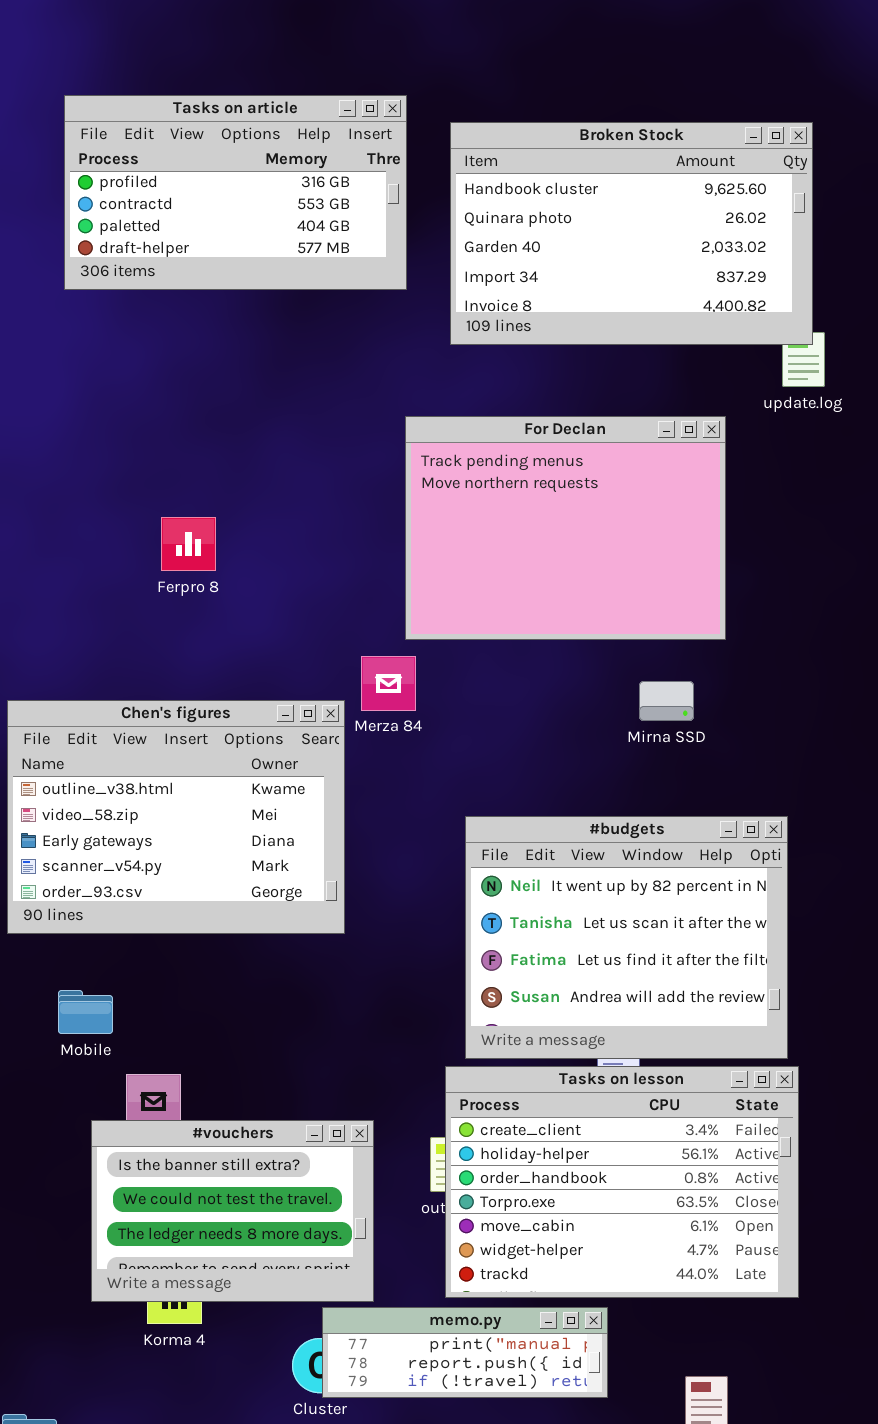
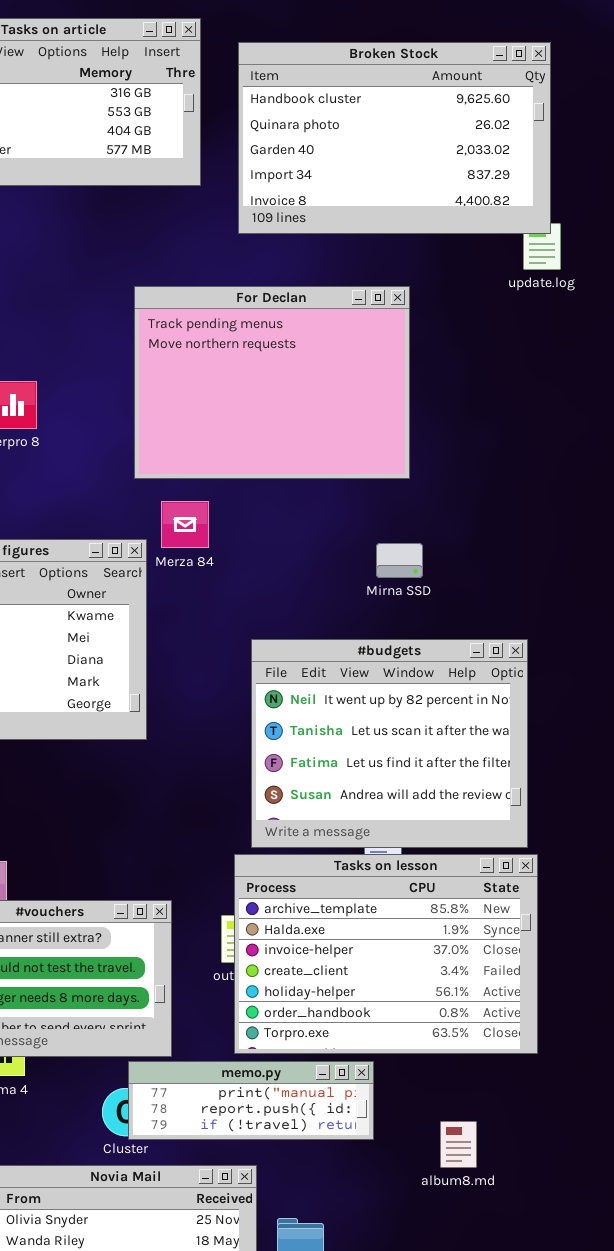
For Declan: [405,416,726,640] -> [134,286,410,479], moved
Mirna SSD: [639,681,694,721] -> [376,543,423,578], moved
Tasks on lesson: [445,1066,799,1298] -> [234,854,538,1054], scrolled up 3 rows

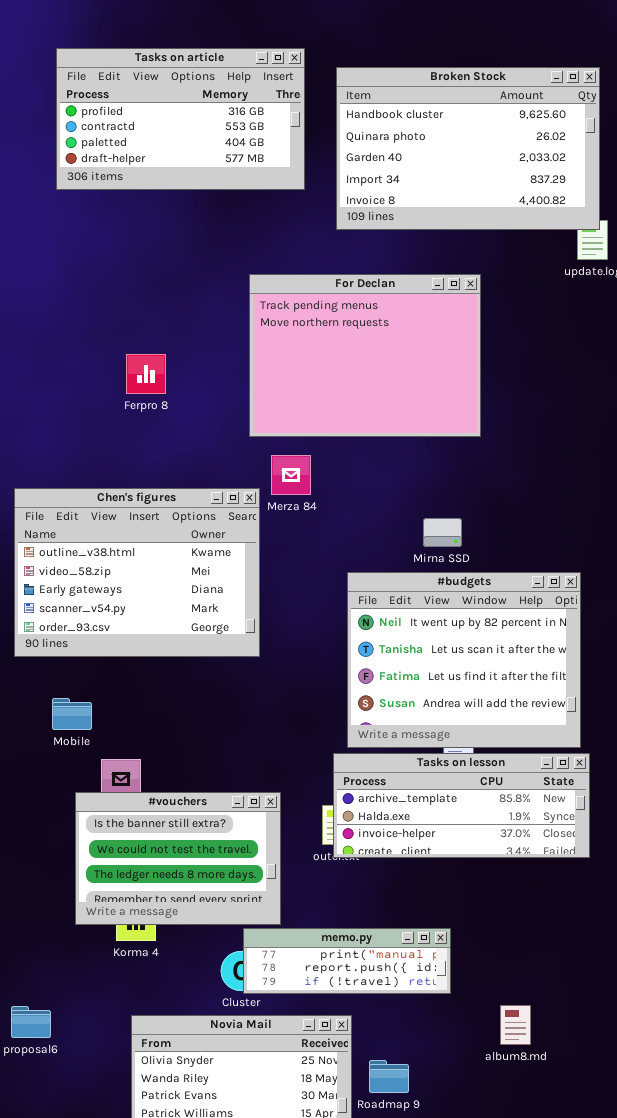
Mirna SSD: [376,543,423,578] -> [423,518,462,547], moved
Tasks on lesson: [234,854,538,1054] -> [333,753,590,858], resized
album8.md: [440,1121,477,1168] -> [500,1005,531,1045], moved

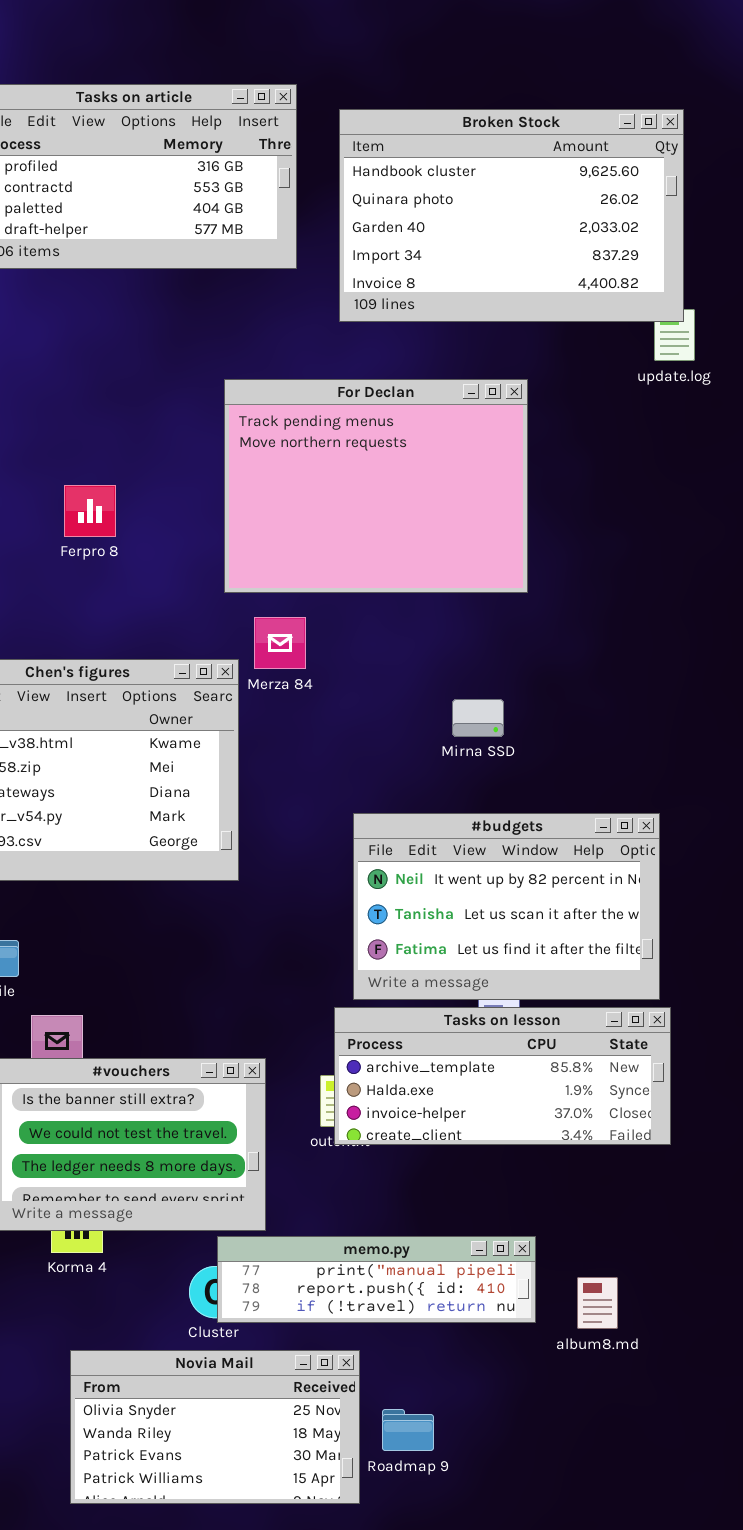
#budgets: [347,572,581,748] -> [353,813,660,1000], resized
memo.py: [243,928,451,994] -> [217,1236,536,1323], resized
album8.md: [500,1005,531,1045] -> [577,1277,618,1329], moved

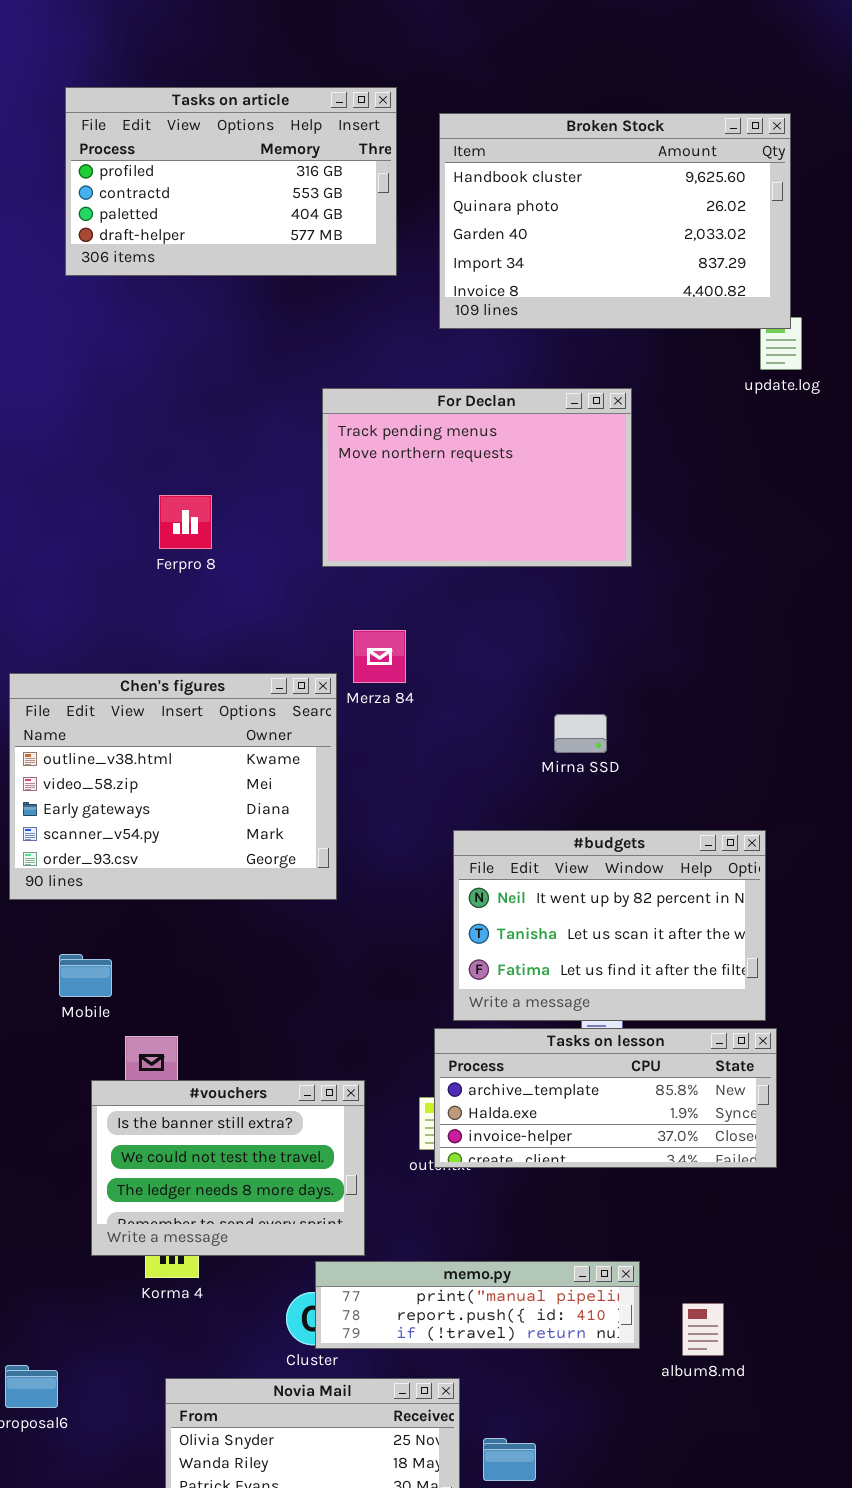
For Declan: [224,379,528,593] -> [322,388,632,567], resized

